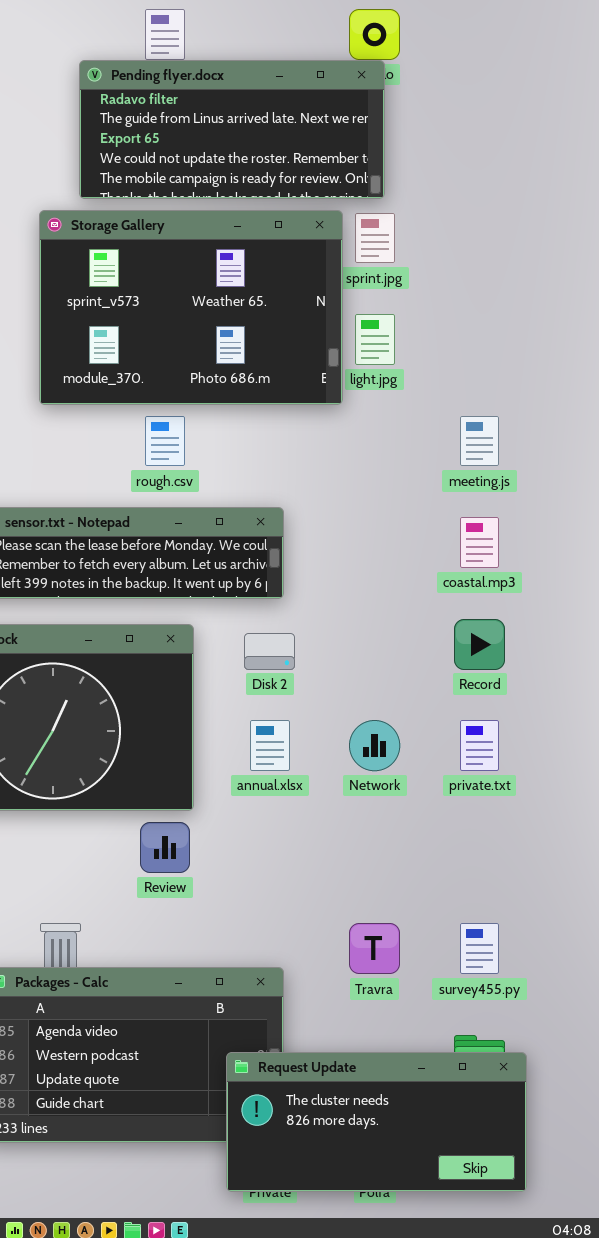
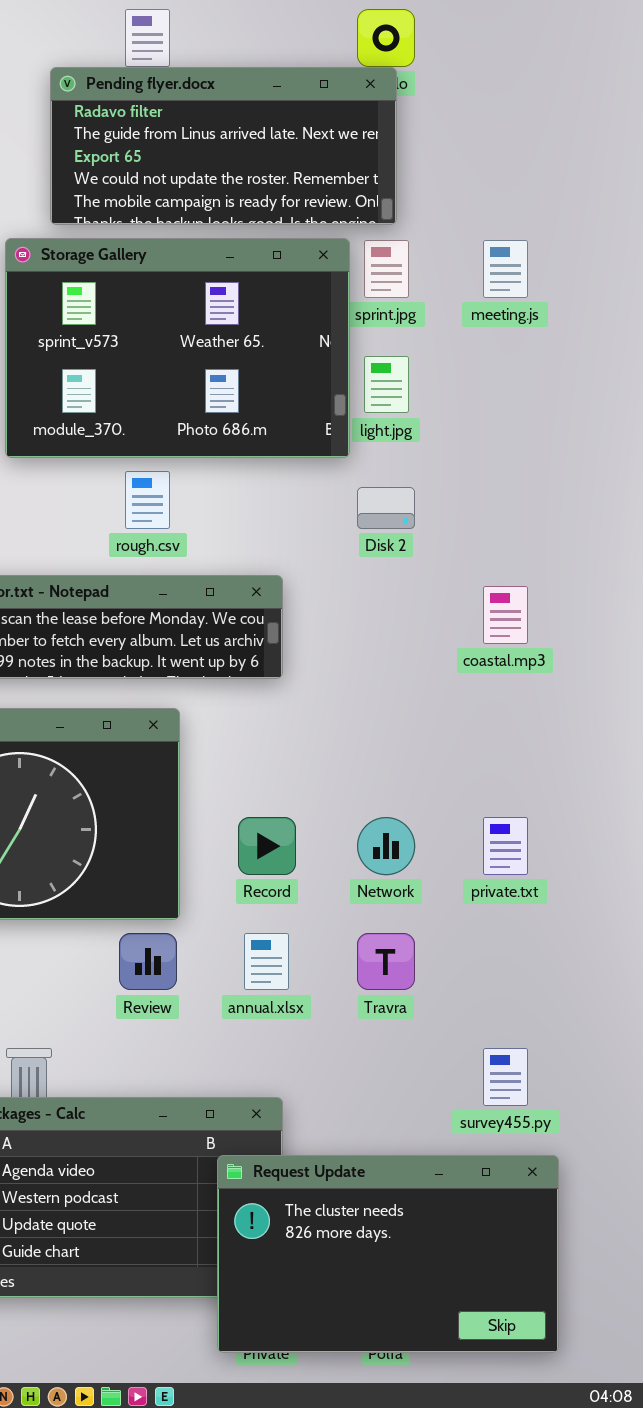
meeting.js: [460,416,499,466] -> [483,240,528,298], moved
Record: [454,619,505,670] -> [238,817,296,875], moved
Disk 2: [244,633,295,670] -> [357,487,415,529], moved
annual.xlsx: [250,720,290,771] -> [244,933,289,990], moved
Travra: [349,923,400,974] -> [357,933,415,990], moved
Request Update: [226,1052,527,1192] -> [217,1155,559,1353], resized

